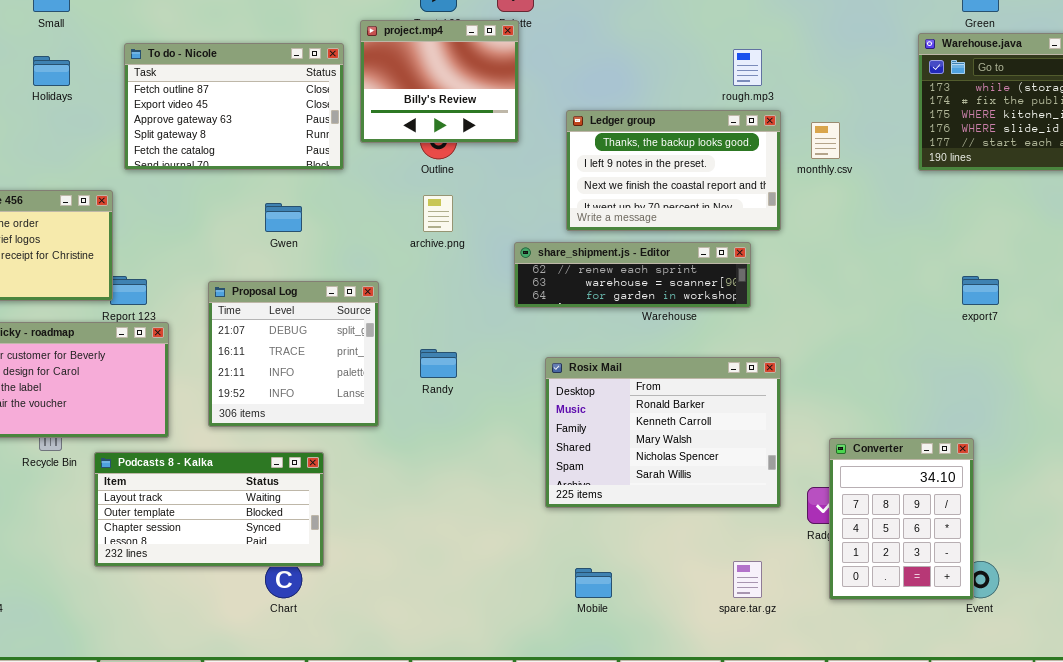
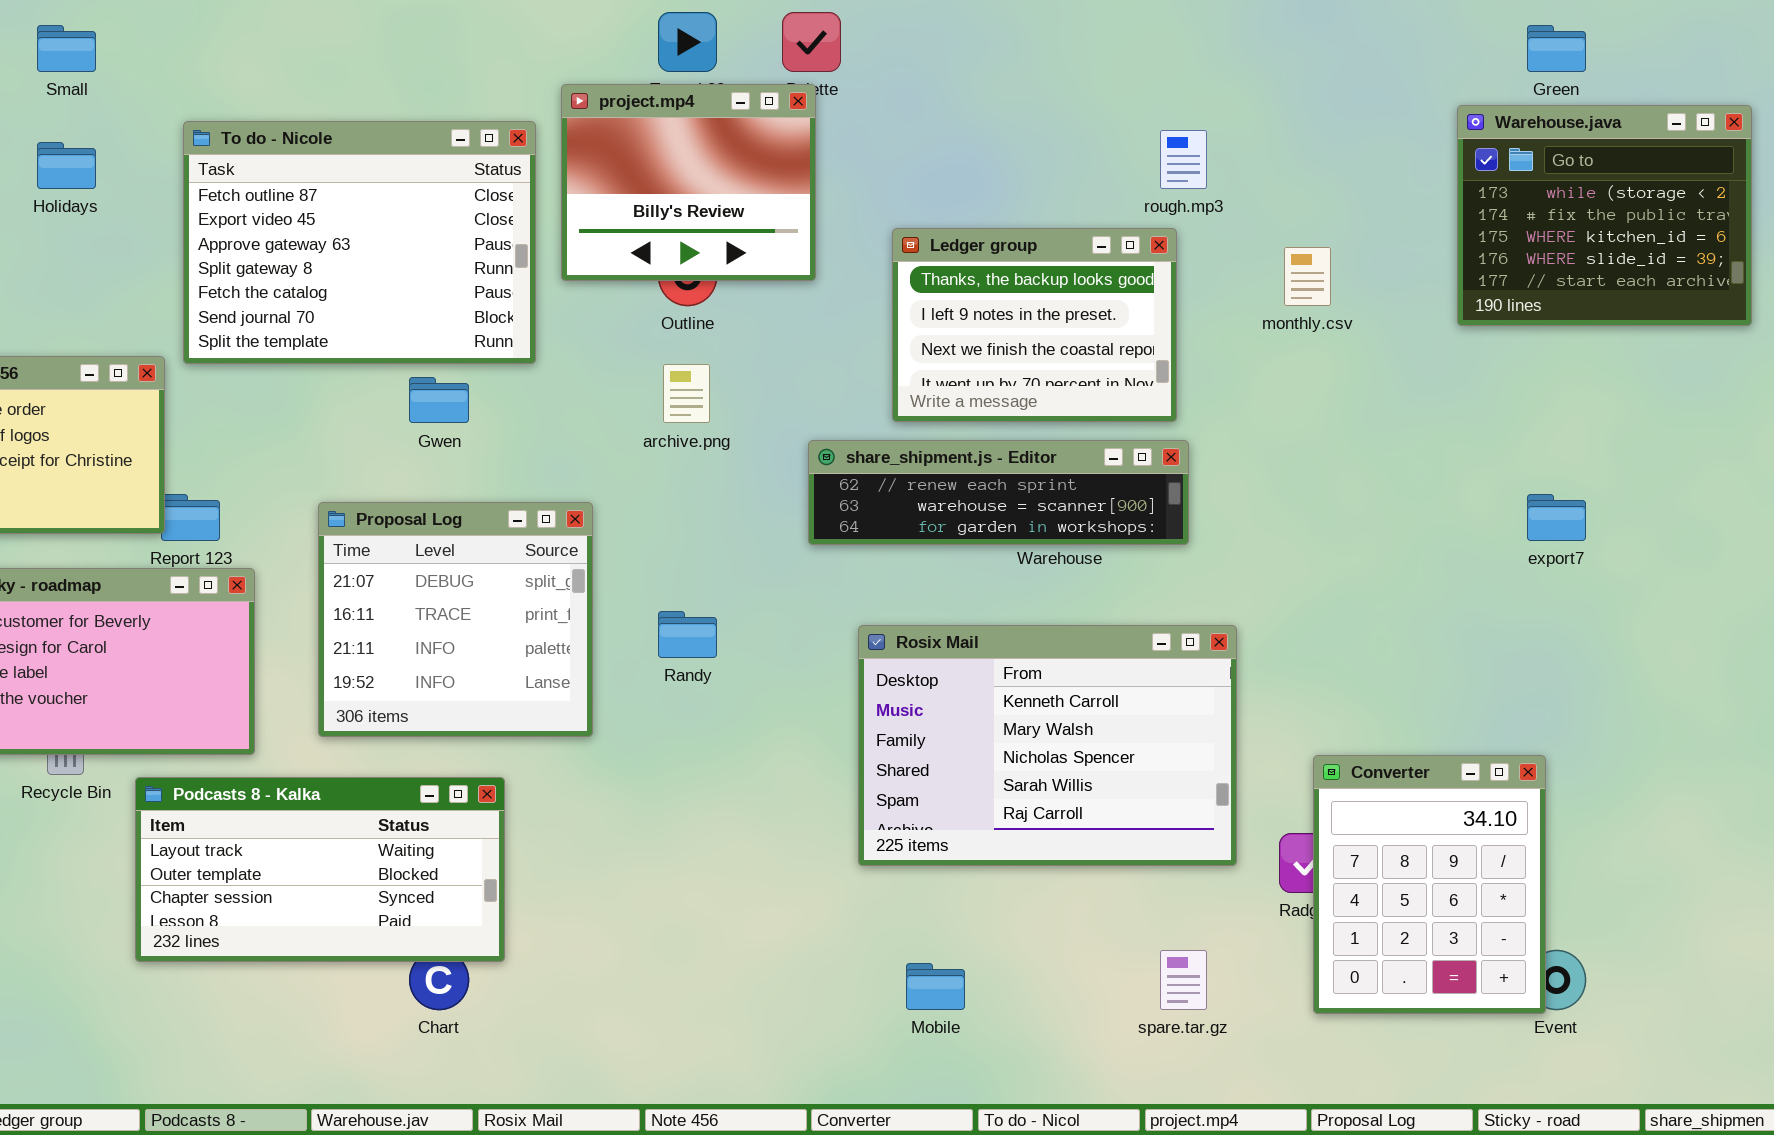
To do - Nicole: [124,43,344,170] -> [183,121,536,364], resized
Ledger group: [566,110,781,231] -> [892,228,1177,422], resized
Rosix Mail: [545,357,781,508] -> [858,625,1237,866], scrolled down 1 row

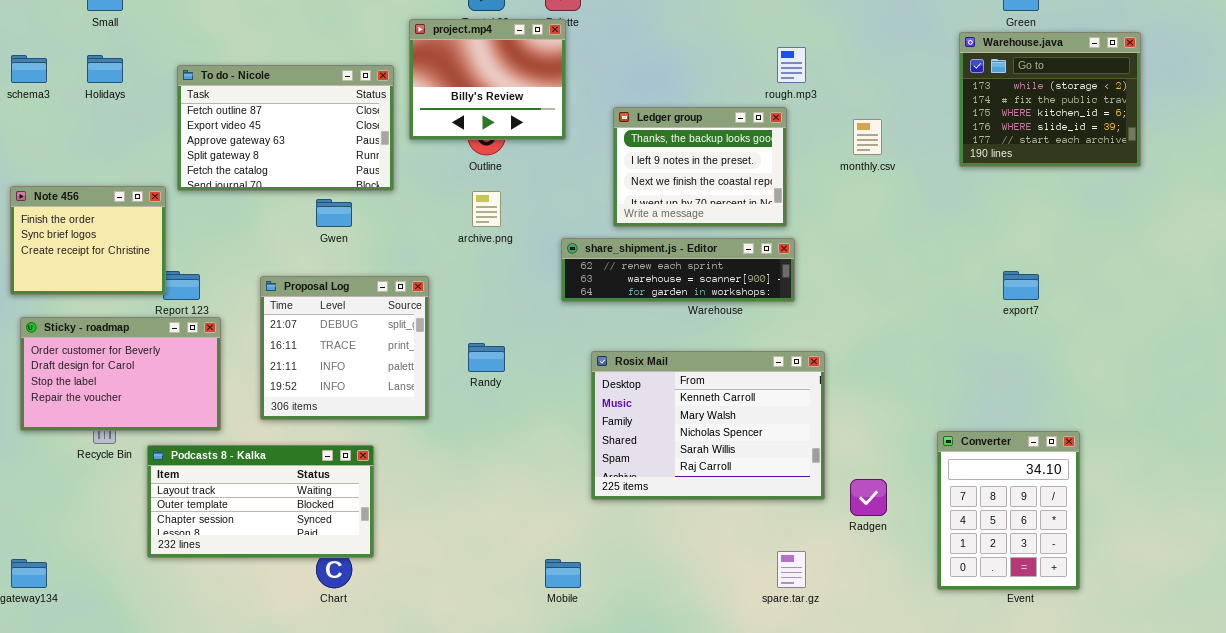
To do - Nicole: [183,121,536,364] -> [177,65,394,191], resized
Converter: [1313,755,1546,1014] -> [937,431,1080,590], moved
Mobile: [906,963,965,1010] -> [545,559,581,588], moved

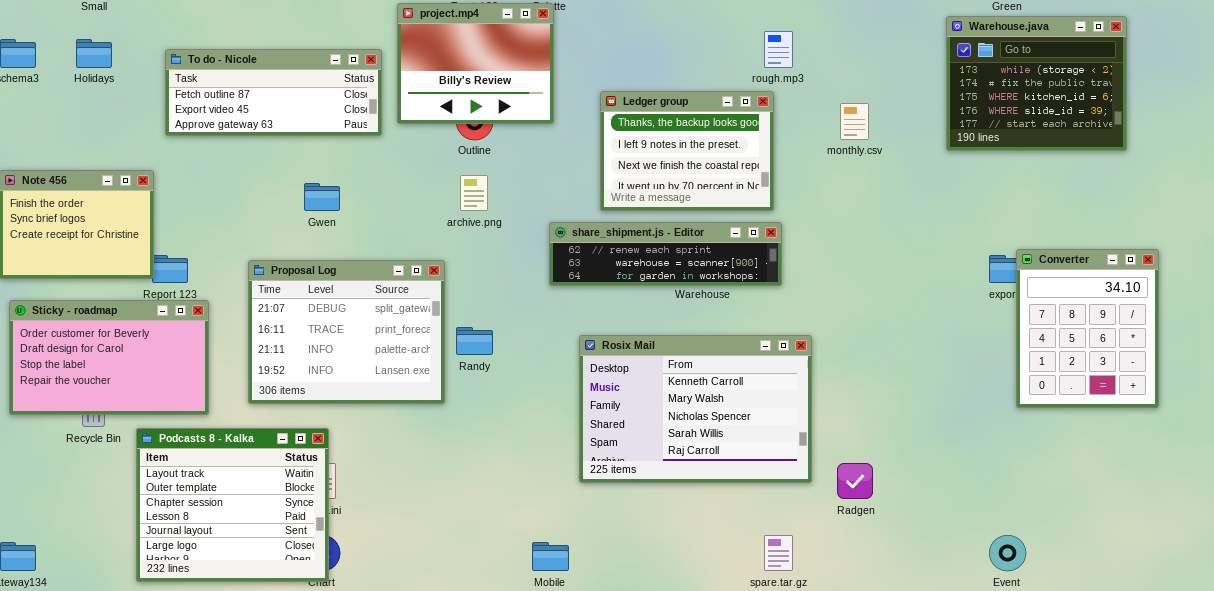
To do - Nicole: [177,65,394,191] -> [165,49,382,136], resized
Proposal Log: [260,276,429,420] -> [248,260,445,404], resized
Converter: [937,431,1080,590] -> [1016,249,1159,408], moved
Podcasts 8 - Kalka: [147,445,374,558] -> [136,428,329,582], resized

